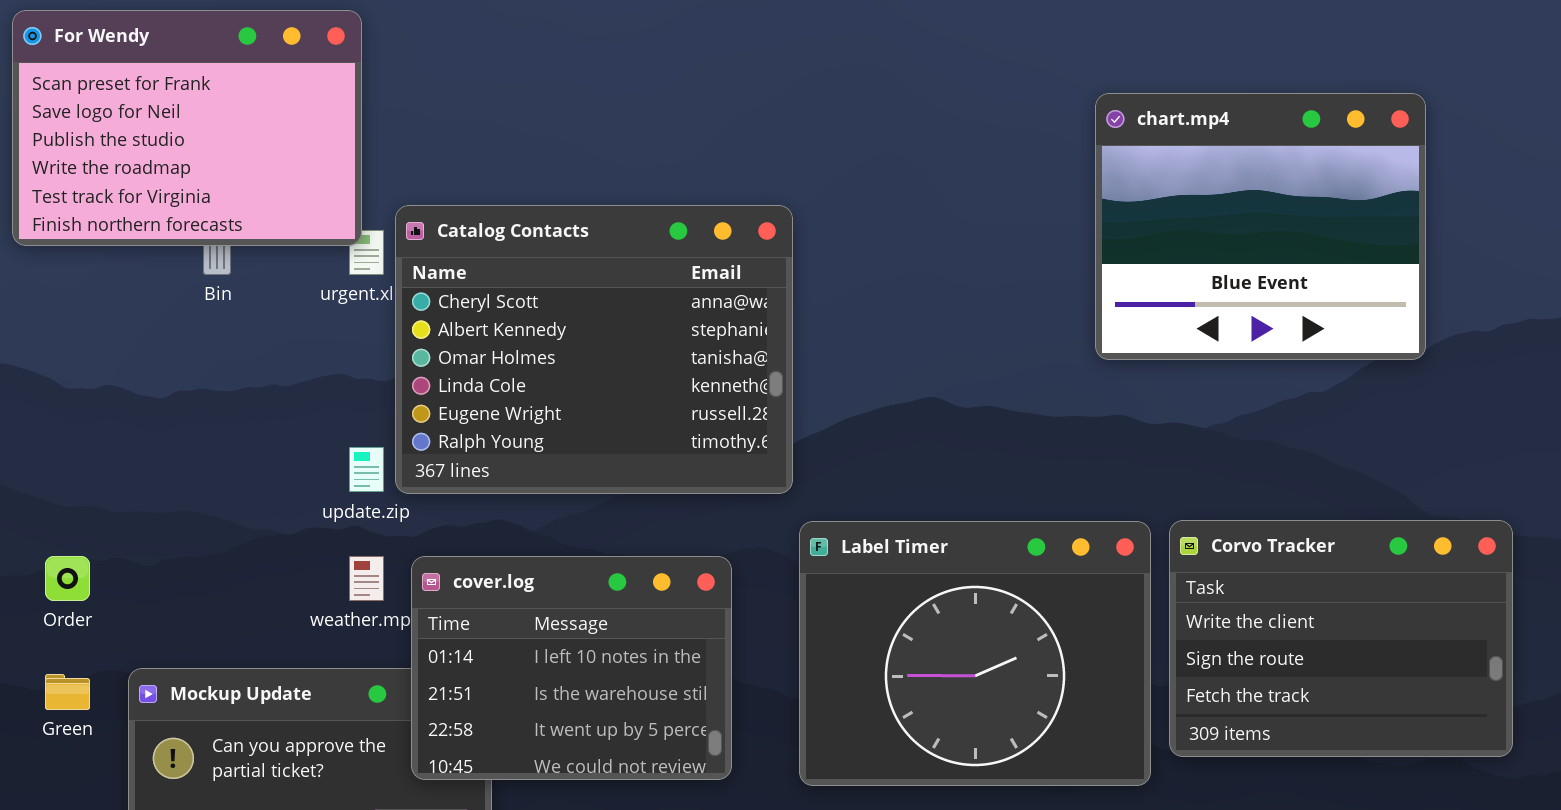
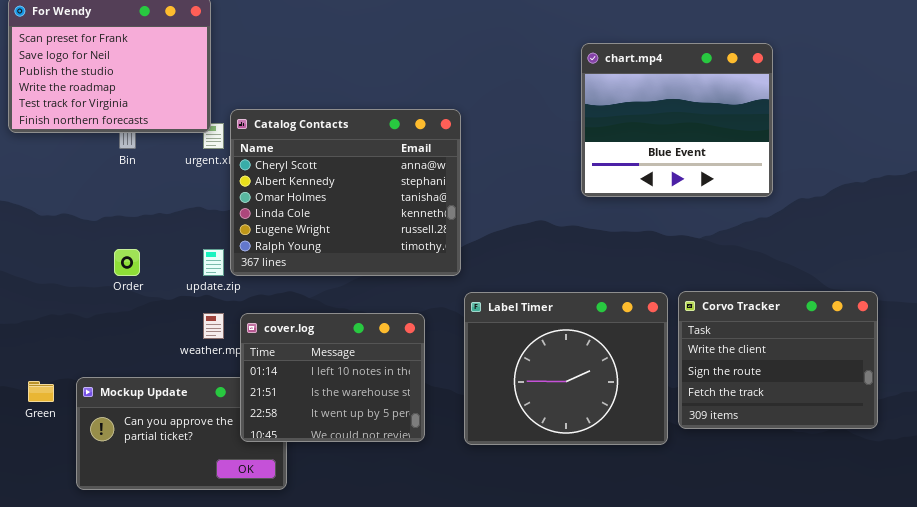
chart.mp4: [1095,93,1426,360] -> [581,43,773,197], moved
Order: [45,556,90,601] -> [114,249,140,276], moved

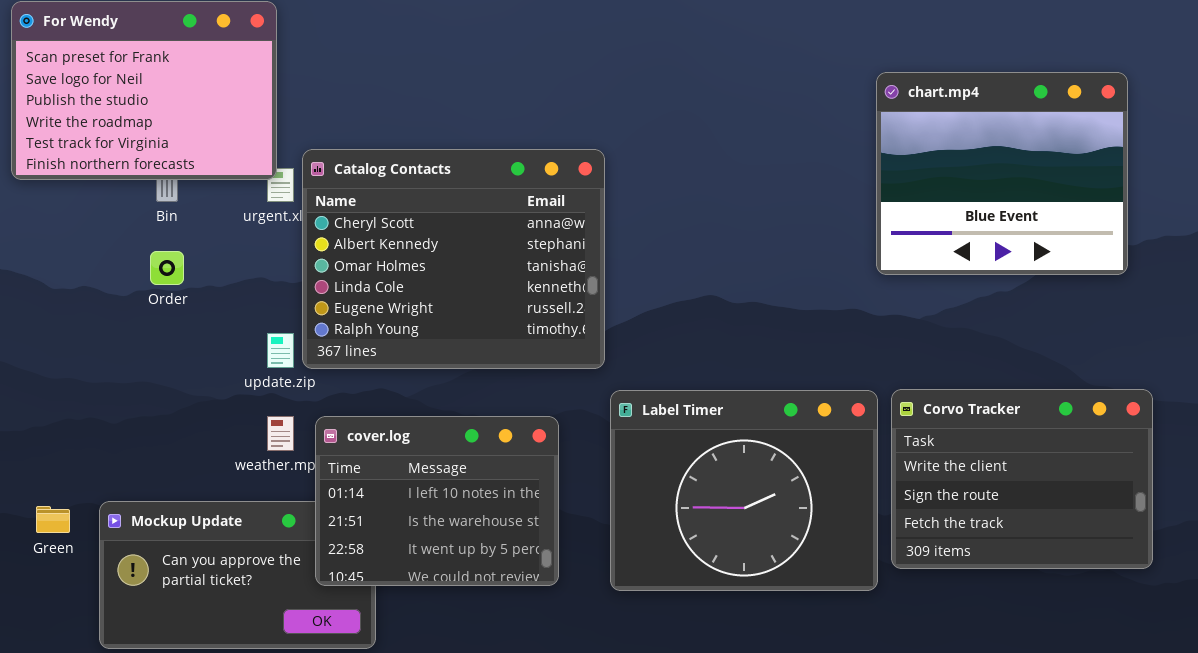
chart.mp4: [581,43,773,197] -> [876,72,1128,275], moved
Order: [114,249,140,276] -> [150,251,184,285], moved

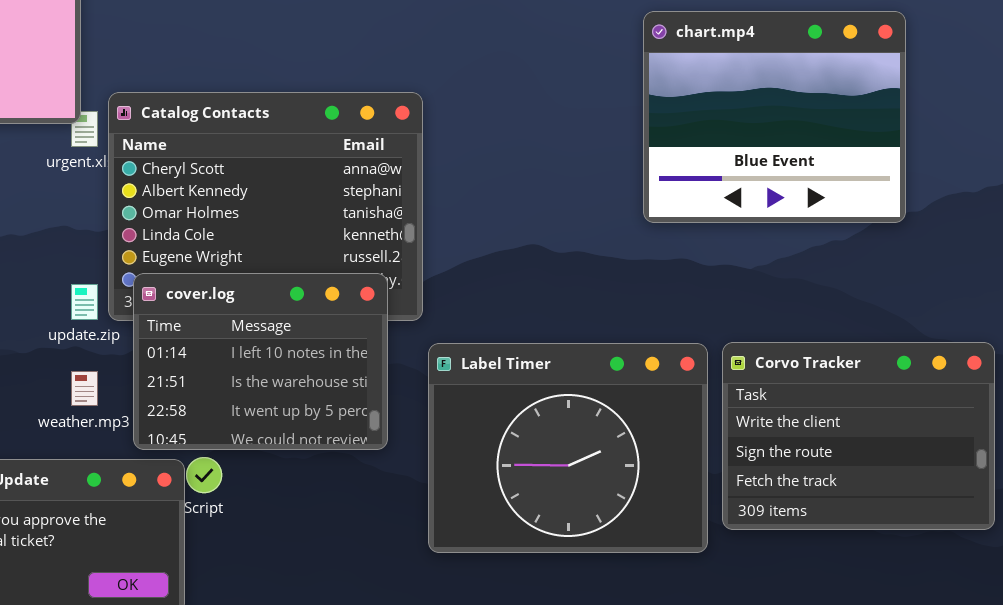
chart.mp4: [876,72,1128,275] -> [643,11,906,223], moved
cover.log: [315,416,559,586] -> [133,273,388,450], moved

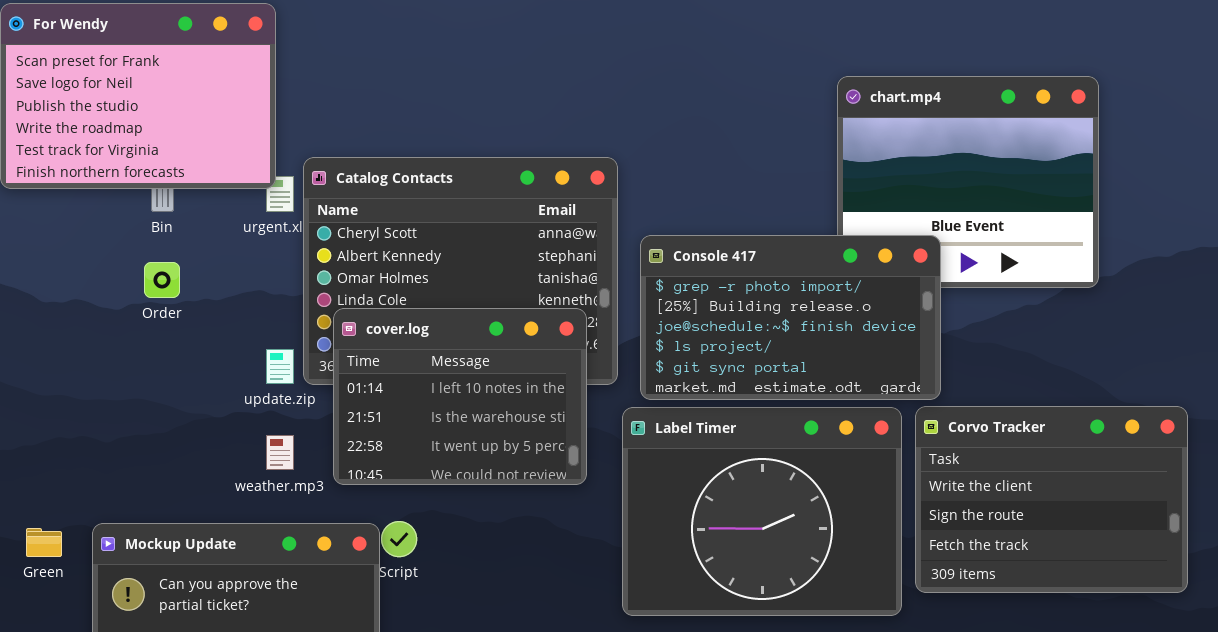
Console 417: none -> [640,235,941,400], opened
cover.log: [133,273,388,450] -> [333,308,587,485], moved

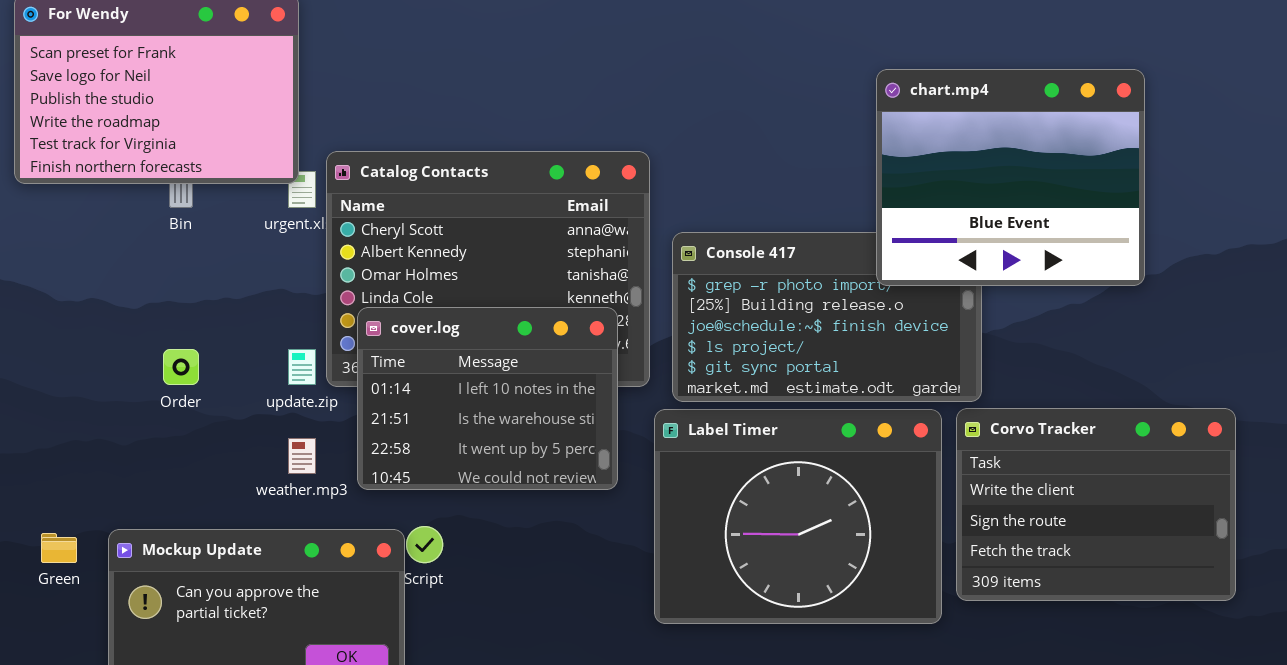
chart.mp4: [837,76,1099,288] -> [876,69,1145,286], raised
Order: [144,262,180,298] -> [163,349,199,385], moved

